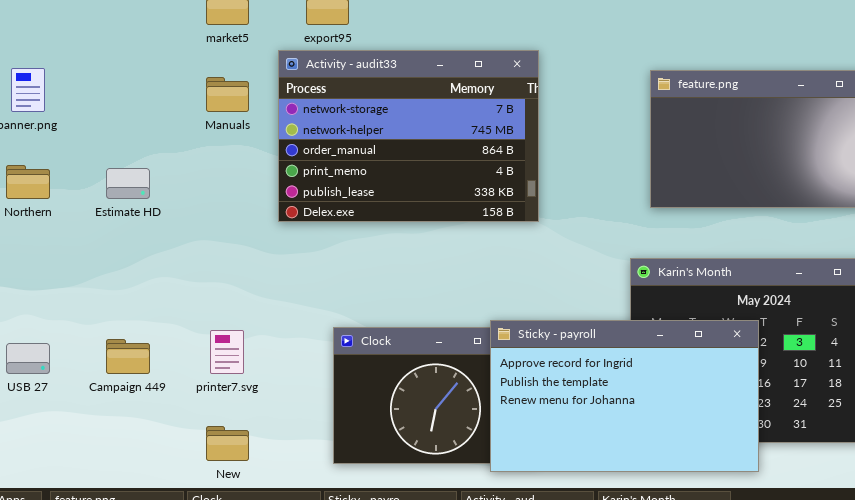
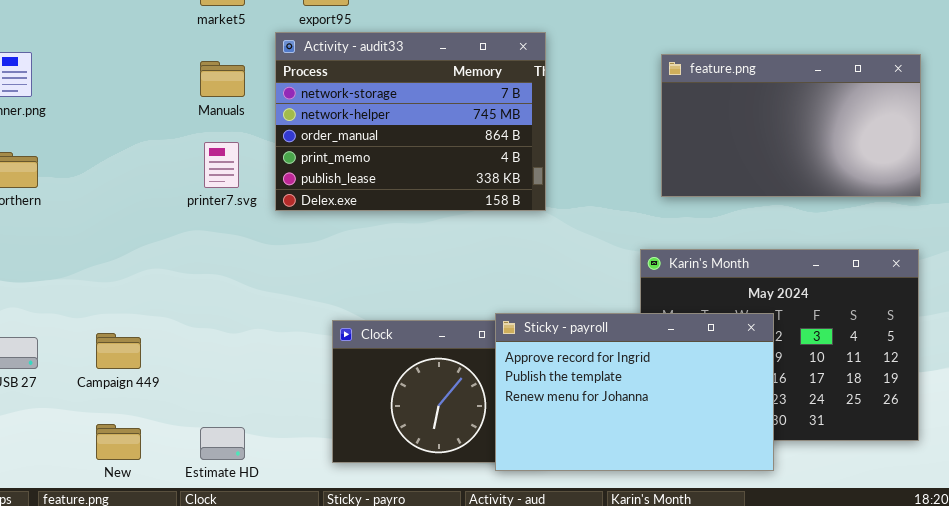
Estimate HD: [106,168,150,199] -> [200,427,245,460], moved
printer7.svg: [210,330,244,374] -> [204,142,239,188], moved
New: [206,426,249,461] -> [96,424,141,460], moved

